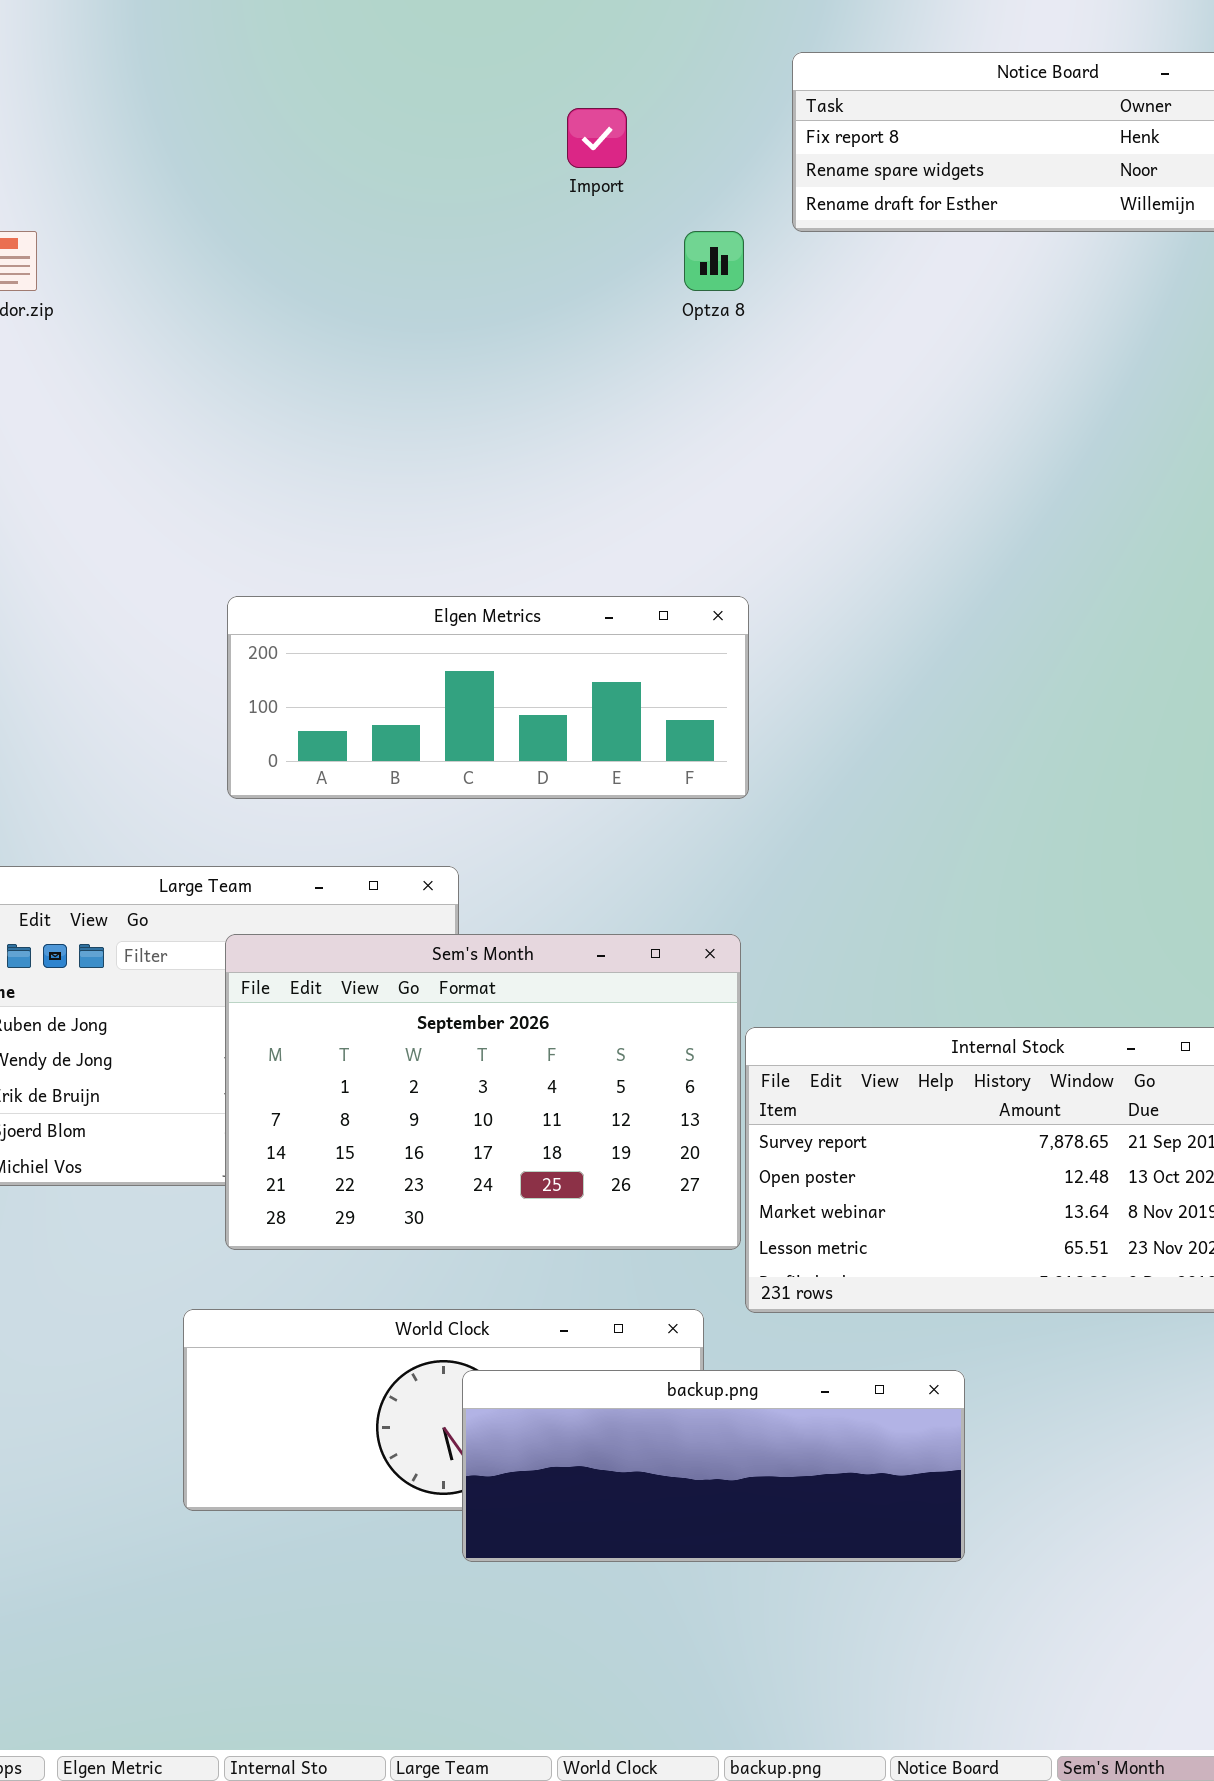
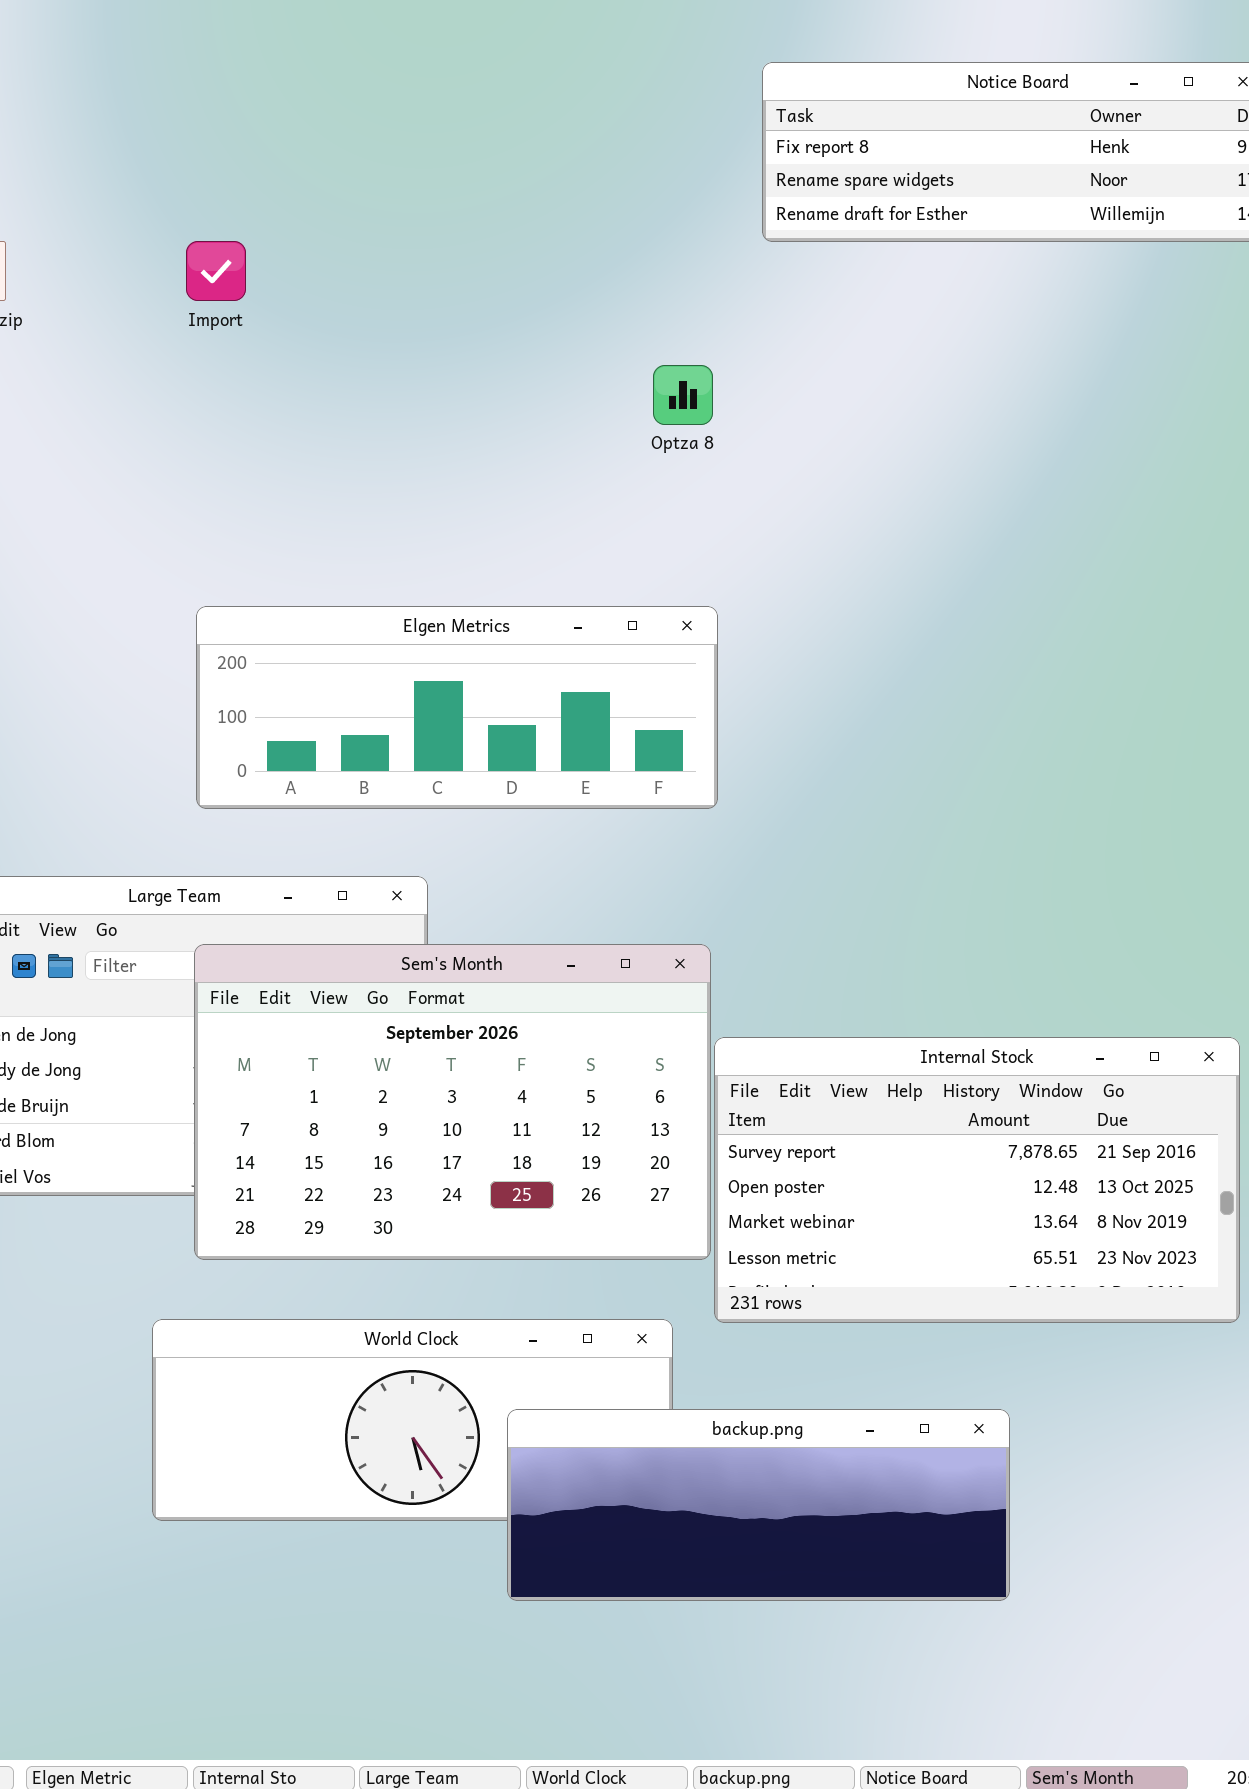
Import: [567,108,627,168] -> [186,241,246,301], moved
Optza 8: [684,231,744,291] -> [653,365,713,425], moved
backup.png: [462,1370,965,1562] -> [507,1409,1010,1601], moved

